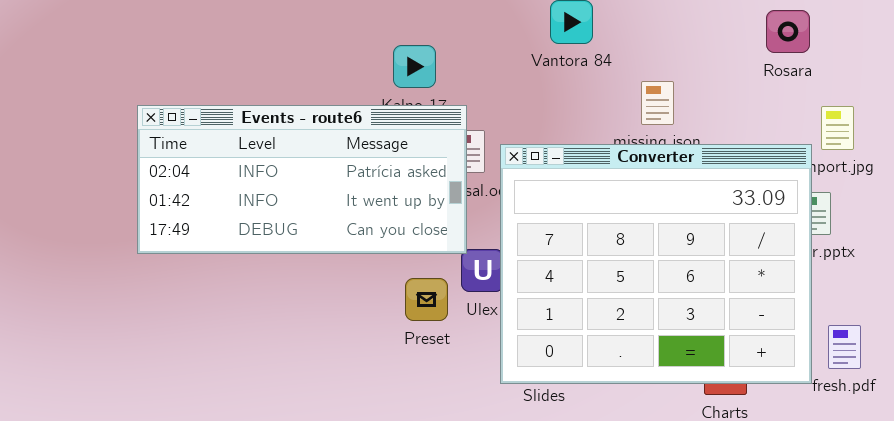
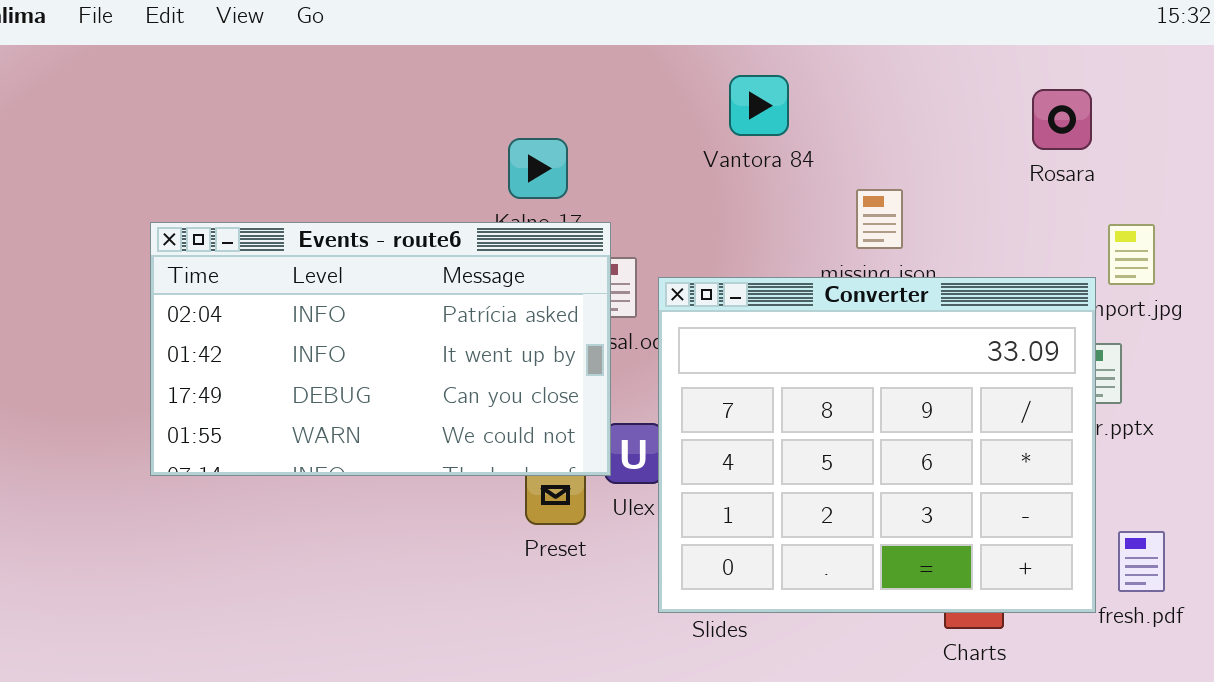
Events - route6: [137,105,467,254] -> [150,222,611,476], resized

